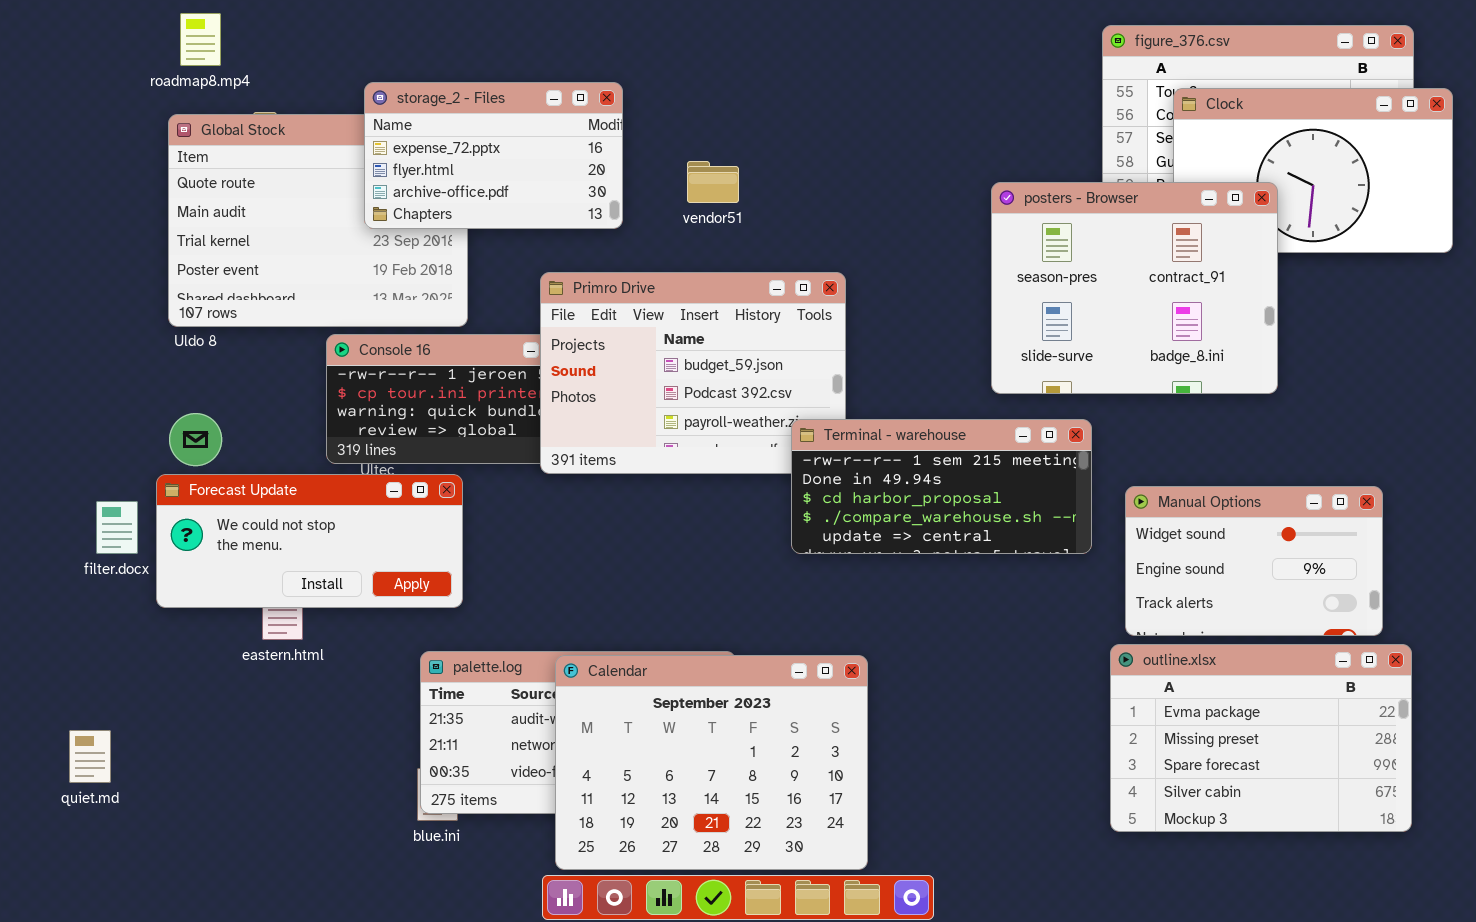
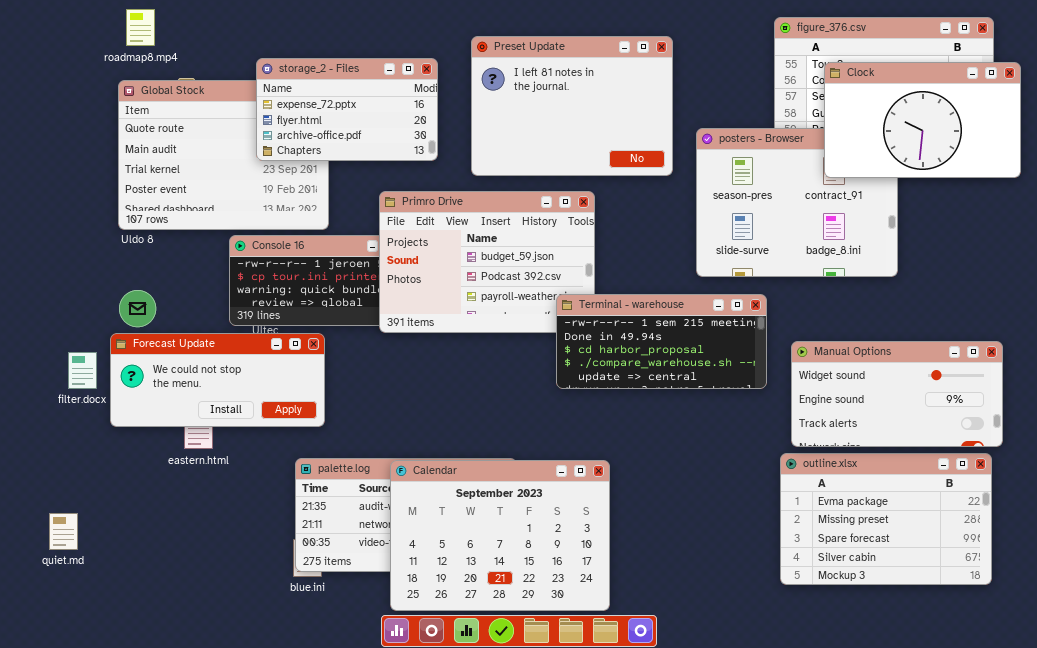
Preset Update: none -> [471,36,673,176], opened
Clock: [1173,88,1453,253] -> [824,62,1021,178], raised
Manual Options: [1125,486,1383,636] -> [791,341,1003,447], resized

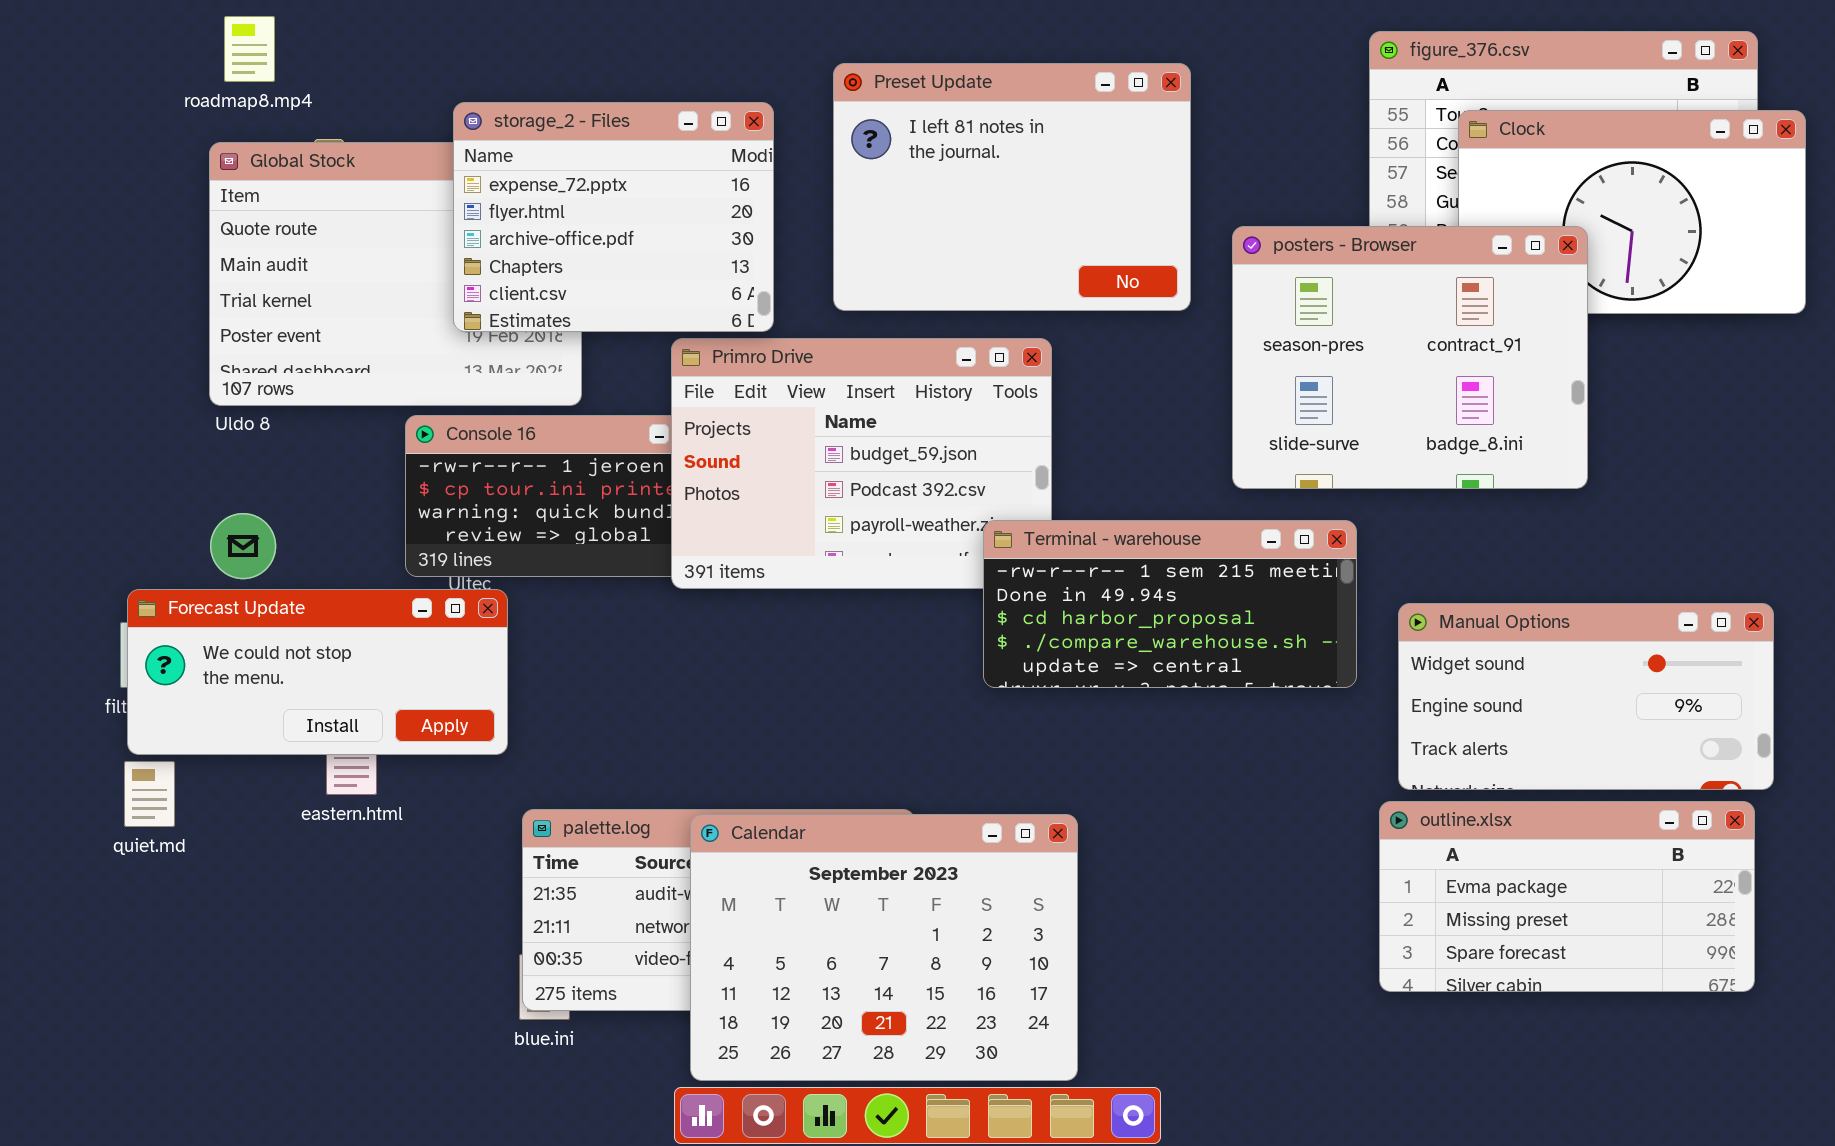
storage_2 - Files: [256,58,438,161] -> [453,102,774,332], resized
posters - Browser: [696,128,898,277] -> [1232,226,1588,489], raised
Forecast Update: [110,333,325,427] -> [127,589,508,755], moved
outline.xlsx: [780,453,992,585] -> [1379,801,1755,992], resized
quiet.md: [49,513,78,550] -> [124,761,175,827], moved

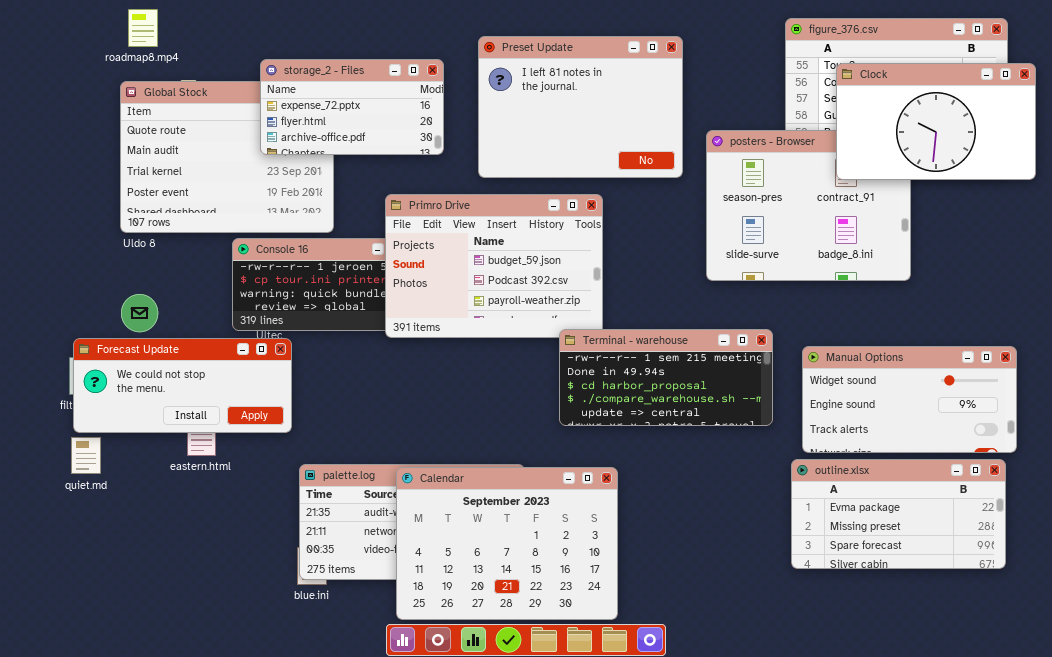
storage_2 - Files: [453,102,774,332] -> [260,59,444,155], resized
Clock: [1458,110,1806,314] -> [836,63,1036,180], raised
Terminal - warehouse: [983,520,1357,688] -> [559,329,773,426], moved

